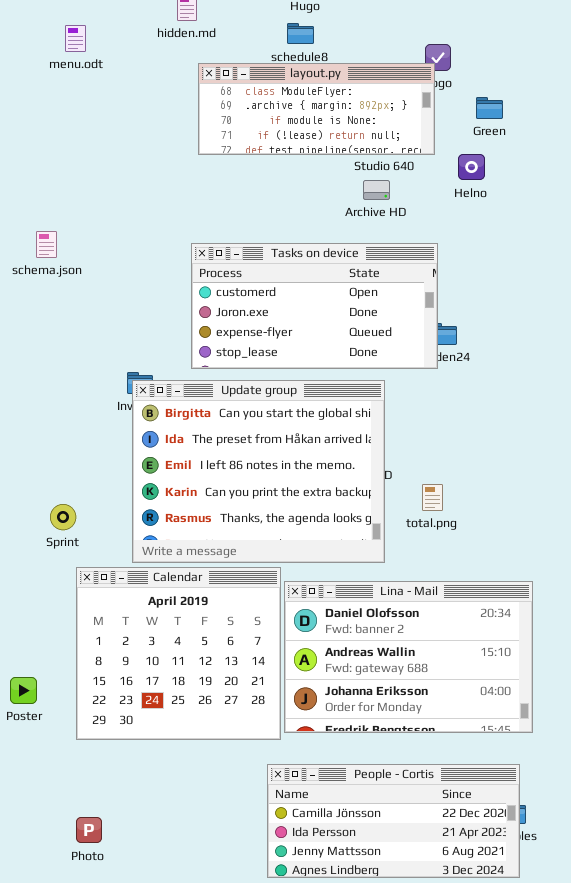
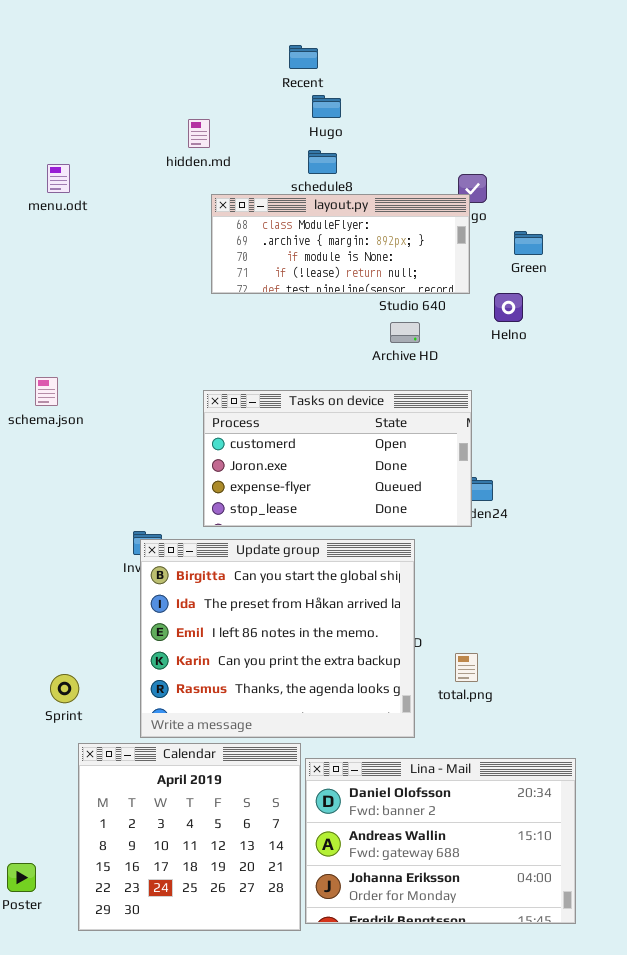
menu.odt: [65,25,86,52] -> [47,164,70,193], moved

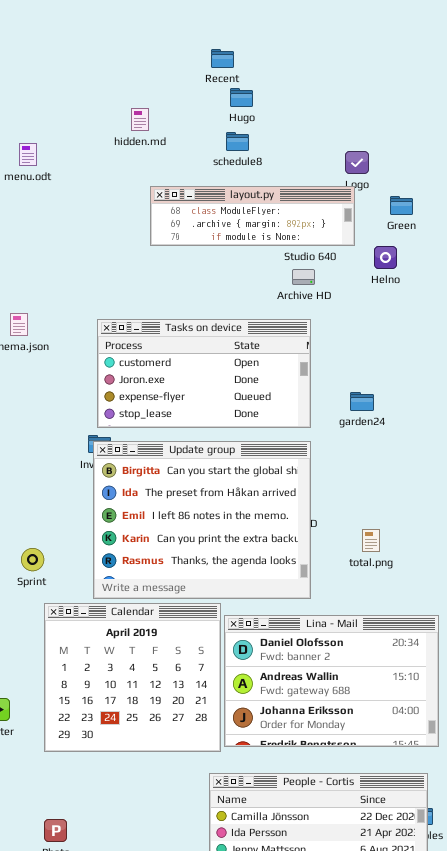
layout.py: [211,194,470,294] -> [150,186,355,246], resized
Tasks on device: [203,390,472,527] -> [97,319,311,428], moved
total.png: [455,653,478,682] -> [362,529,380,552], moved

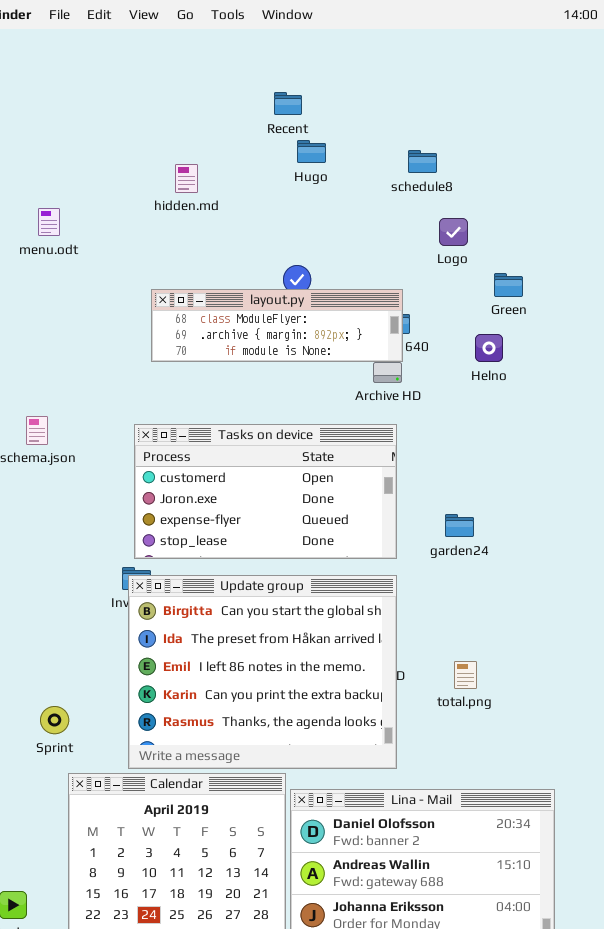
schedule8: [226,132,249,151] -> [408,150,437,173], moved
layout.py: [150,186,355,246] -> [151,289,403,362], moved
total.png: [362,529,380,552] -> [454,661,477,689], moved

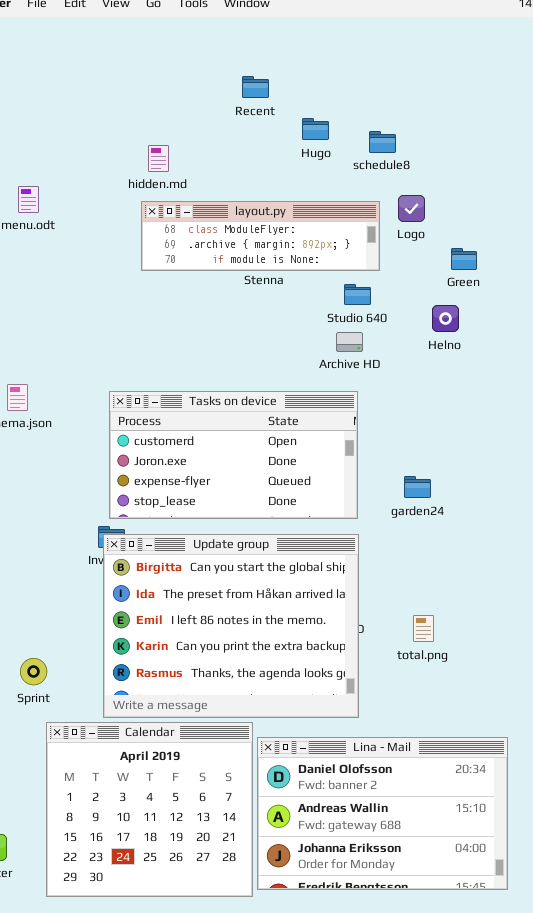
Hugo: [297,140,326,163] -> [302,118,329,140], moved
layout.py: [151,289,403,362] -> [141,201,380,271], moved

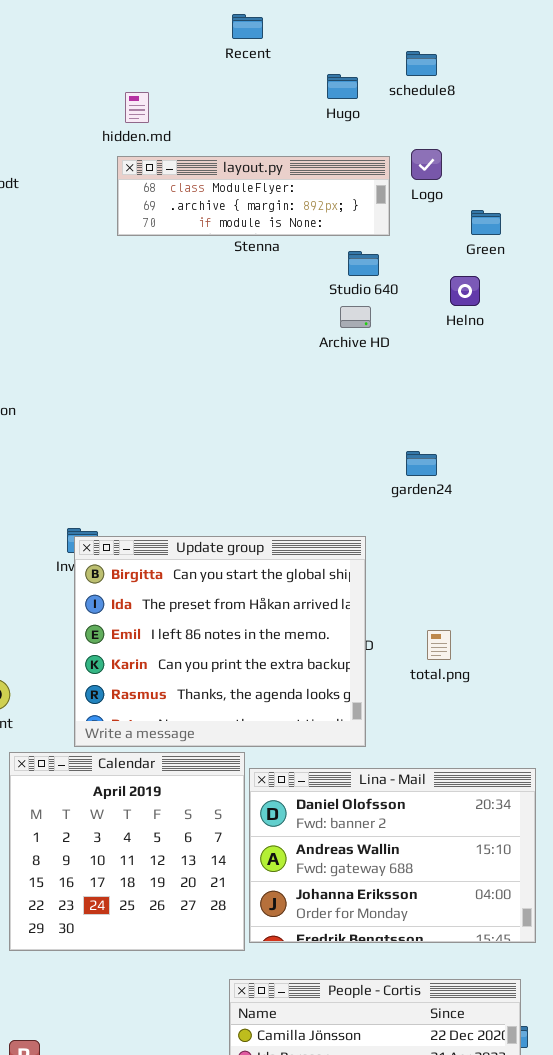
Hugo: [302,118,329,140] -> [327,74,358,99], moved
schedule8: [369,131,396,153] -> [406,51,437,76], moved
Tasks on device: [109,391,358,519] -> none, closed
garden24: [404,476,431,498] -> [406,451,437,476], moved

